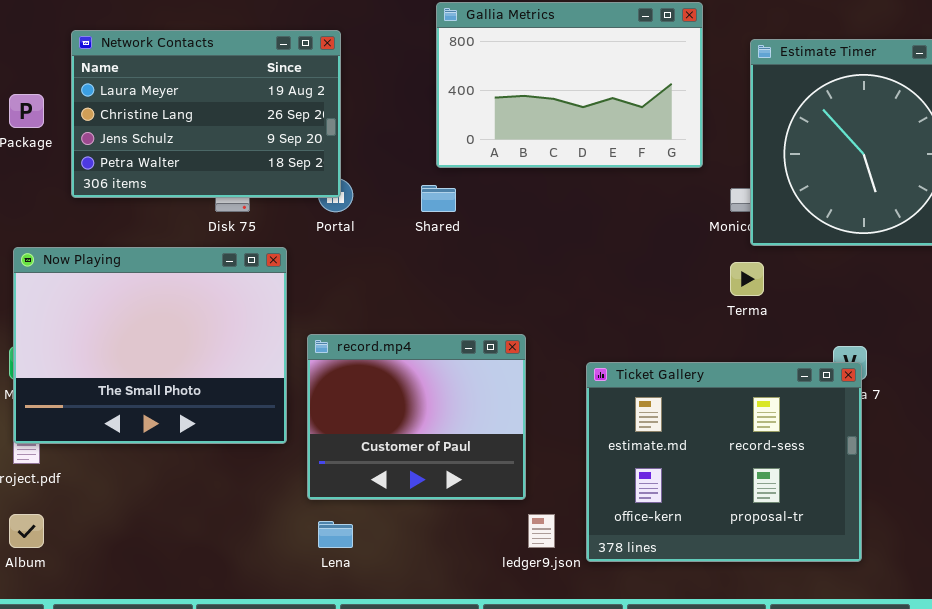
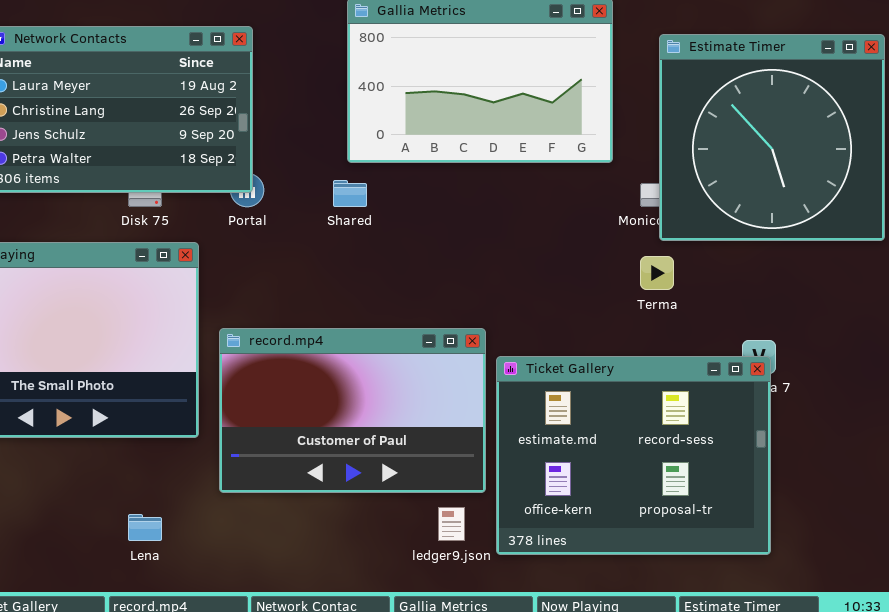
record.mp4: [307,334,526,500] -> [219,328,486,493], resized
Lena: [318,521,353,548] -> [128,514,162,541], moved

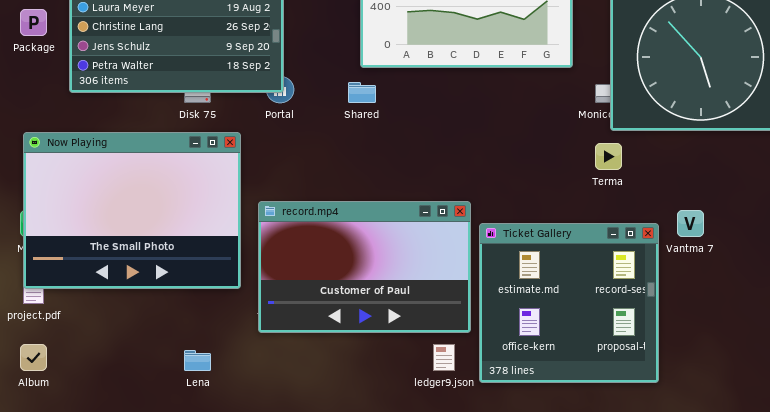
Ticket Gallery: [496,356,771,555] -> [479,223,659,383], resized

